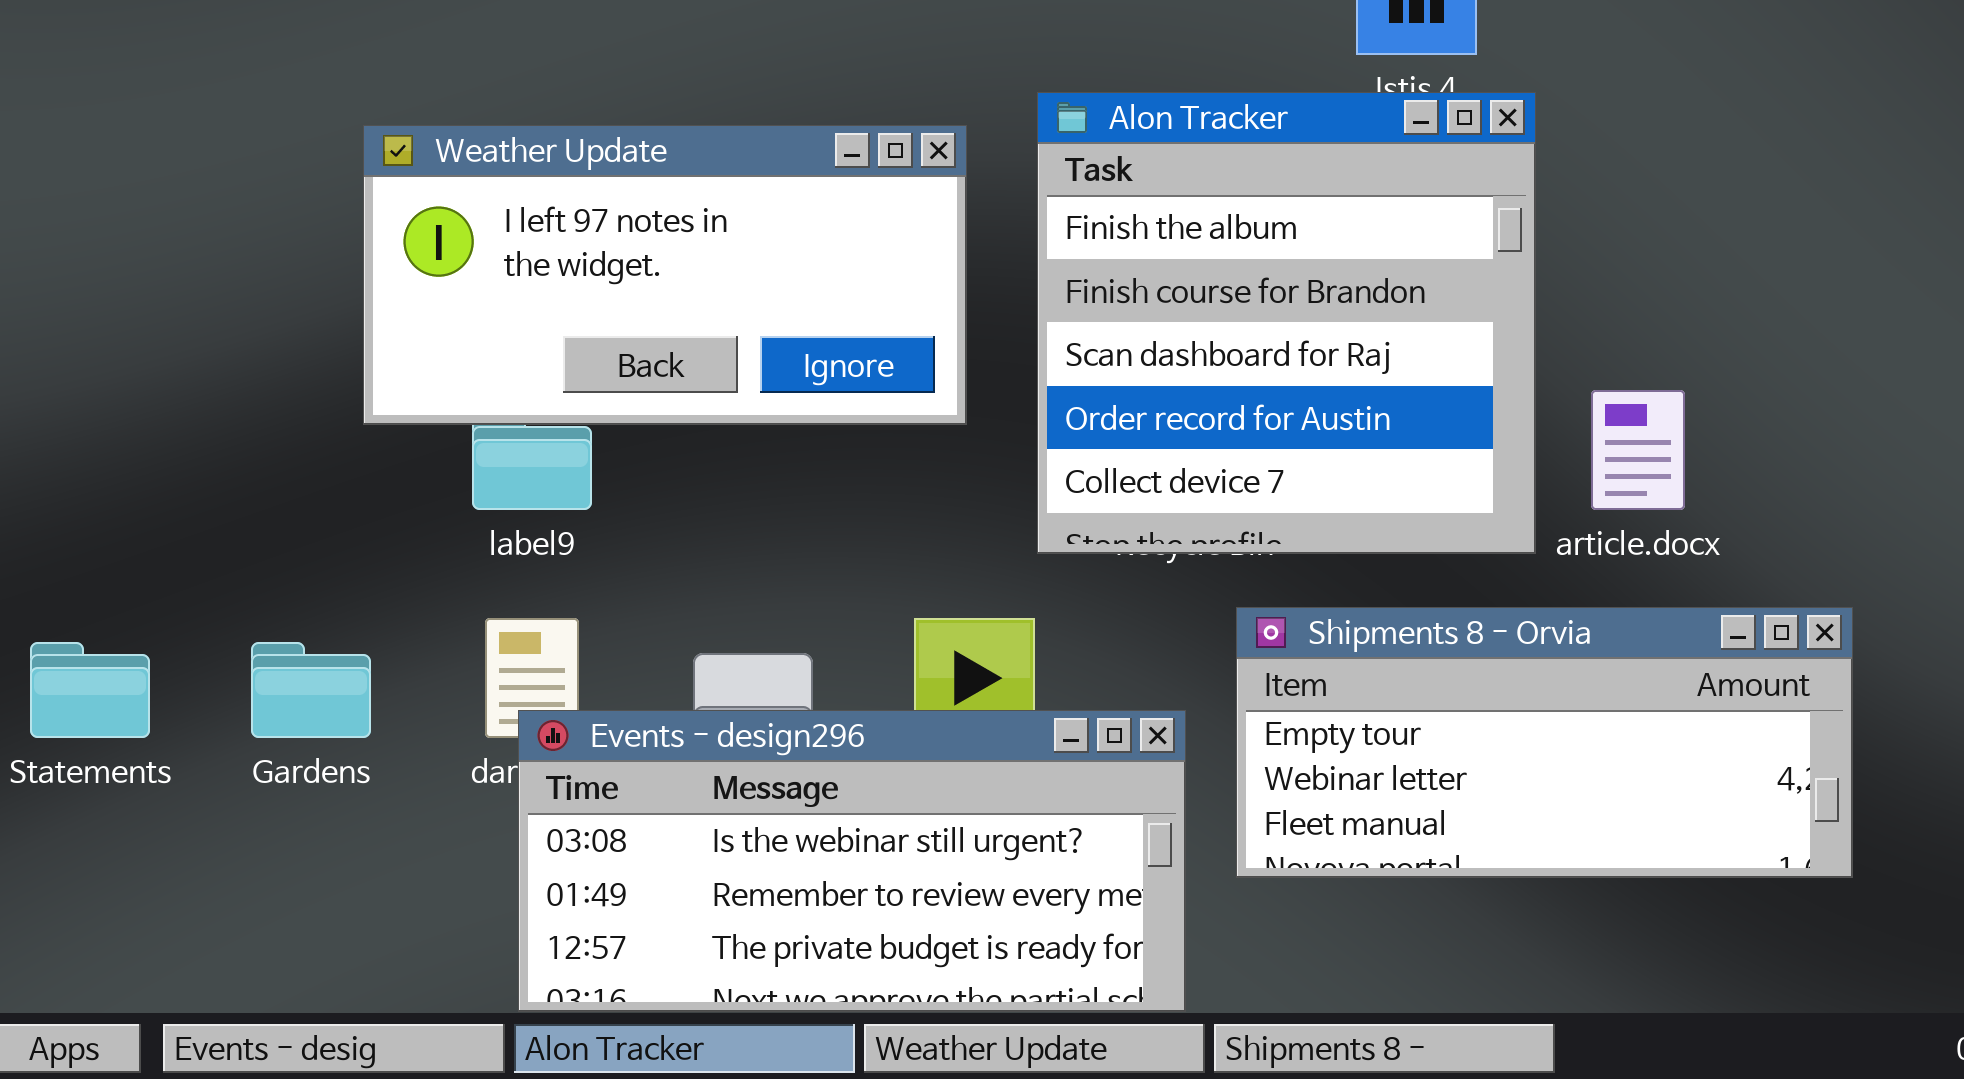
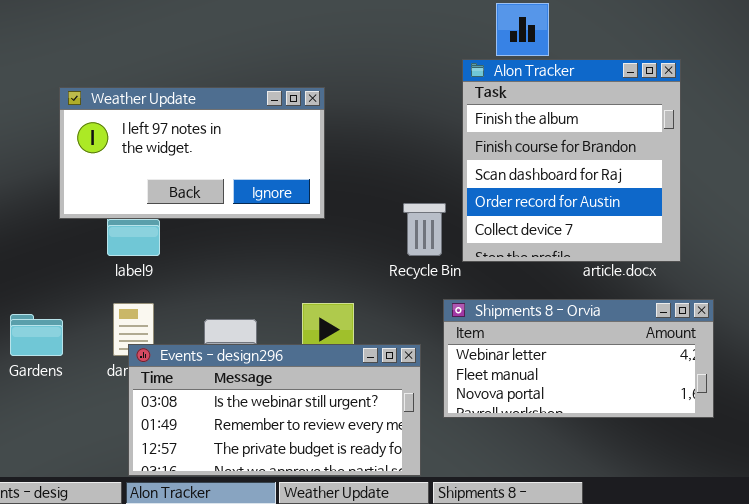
Alon Tracker: [1037,92,1536,554] -> [462,59,681,262], moved
Shipments 8 - Orvia: [1236,607,1853,878] -> [443,299,714,418], scrolled down 1 row

